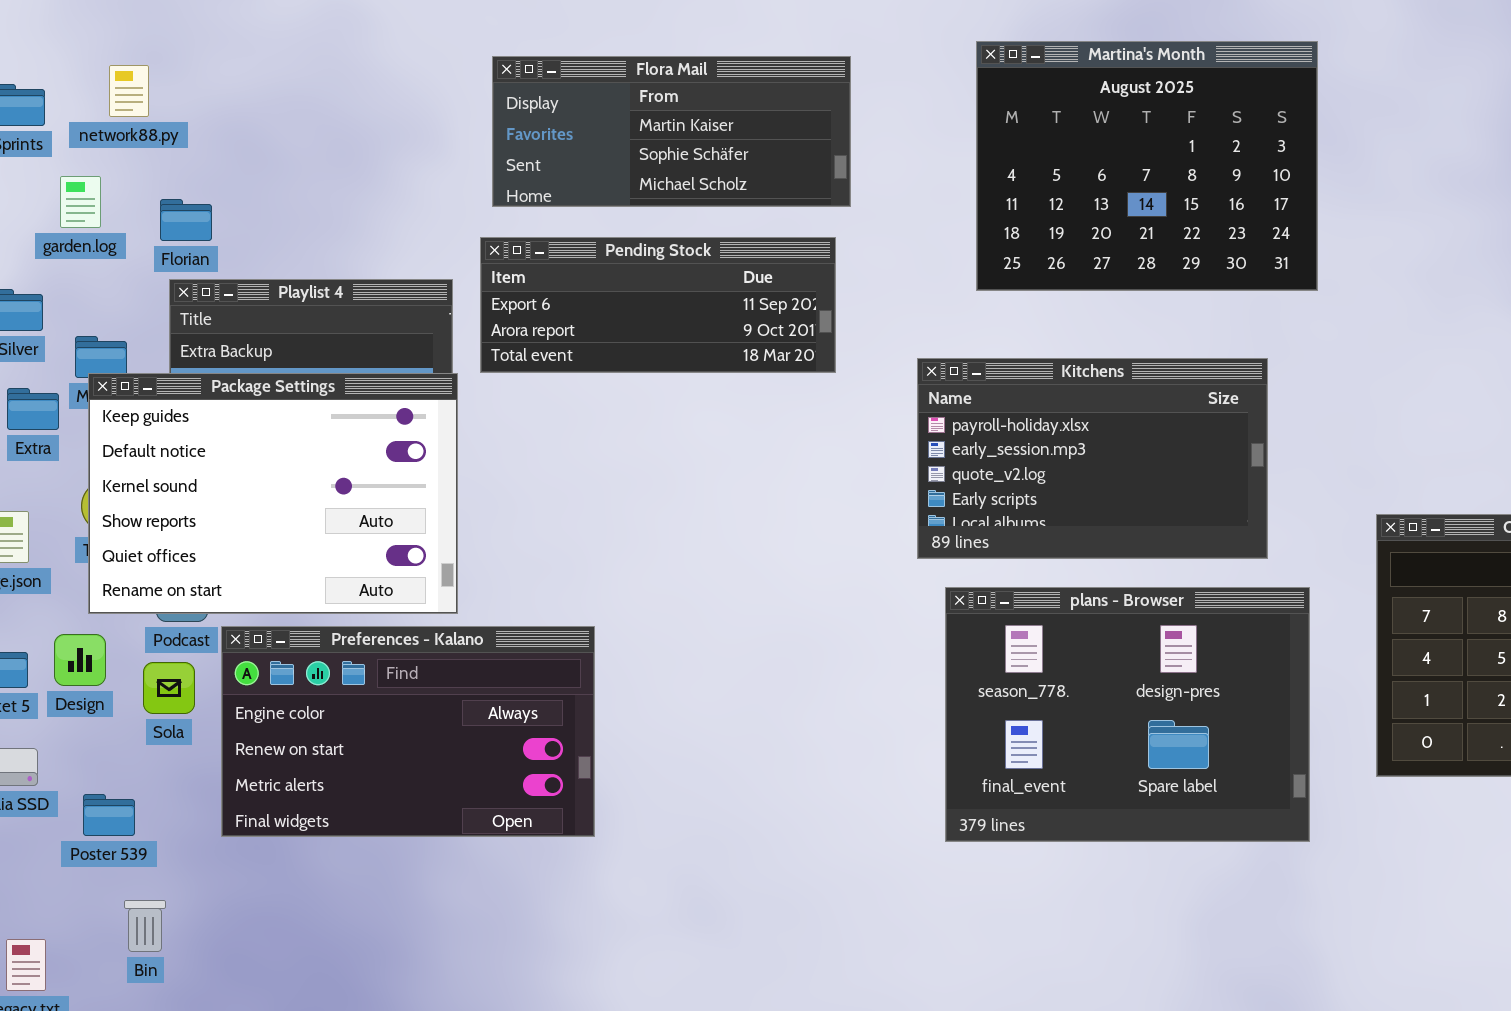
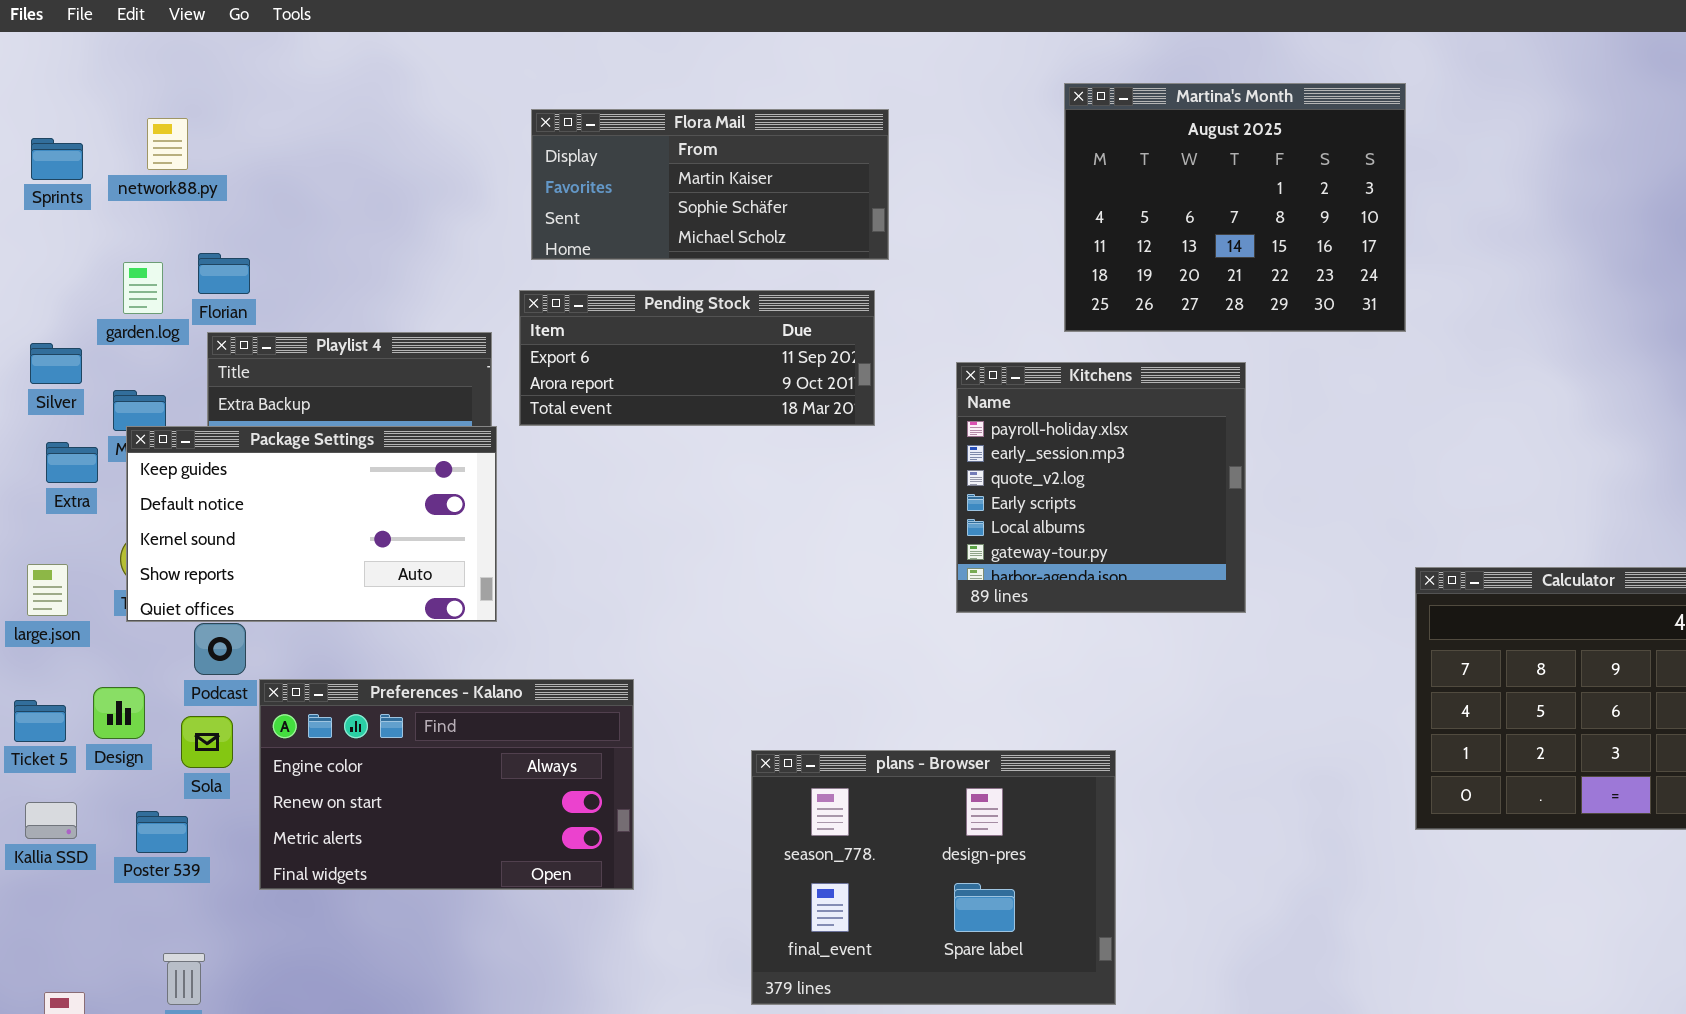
Martina's Month: [976,41,1318,291] -> [1064,83,1406,332], moved
garden.log: [60,176,101,228] -> [123,262,163,314], moved
Kitchens: [917,358,1268,559] -> [956,362,1246,613], resized
Package Settings: [88,373,458,614] -> [126,426,497,622], resized
plans - Browser: [945,587,1310,842] -> [751,750,1116,1005], moved
Poster 539: [83,794,135,836] -> [136,811,188,853], moved

